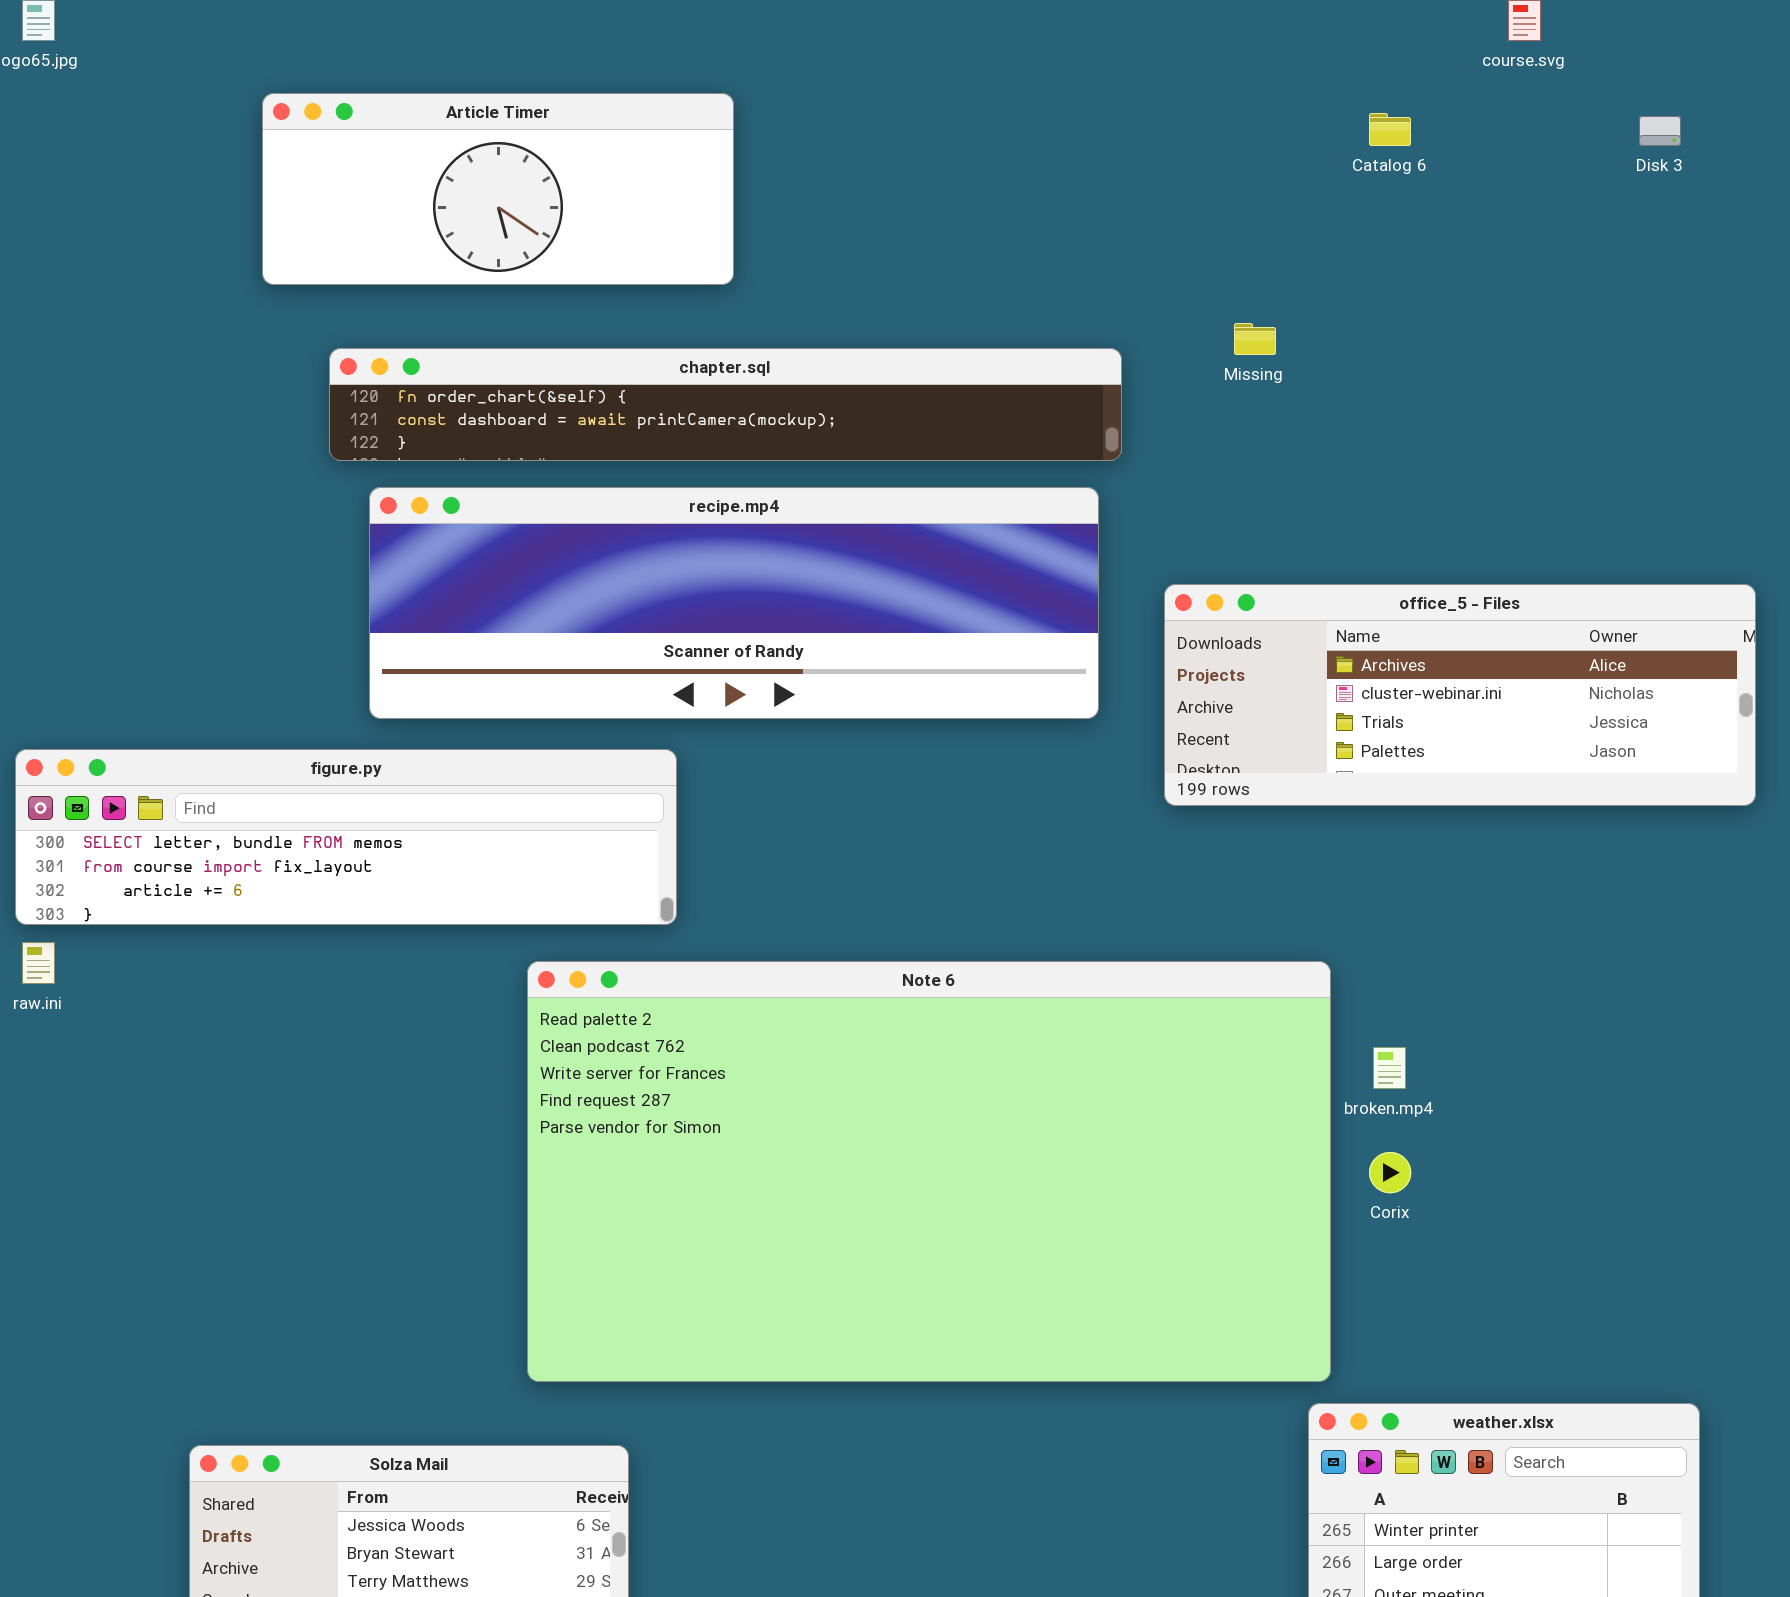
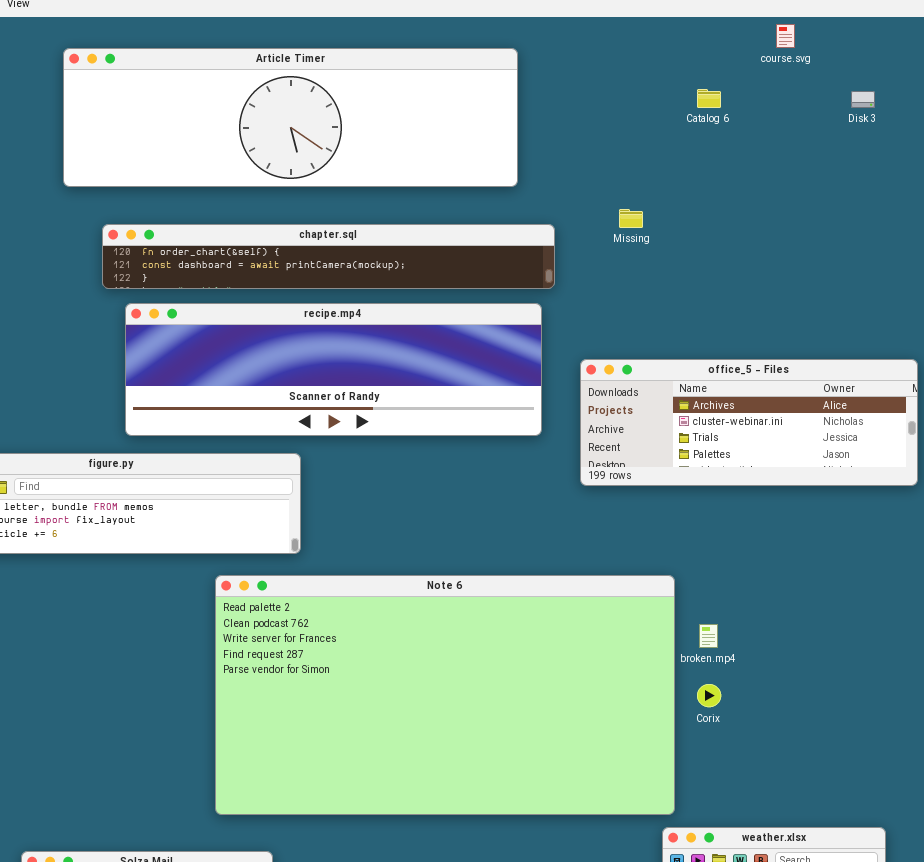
Article Timer: [262,93,734,285] -> [63,48,518,187], resized

